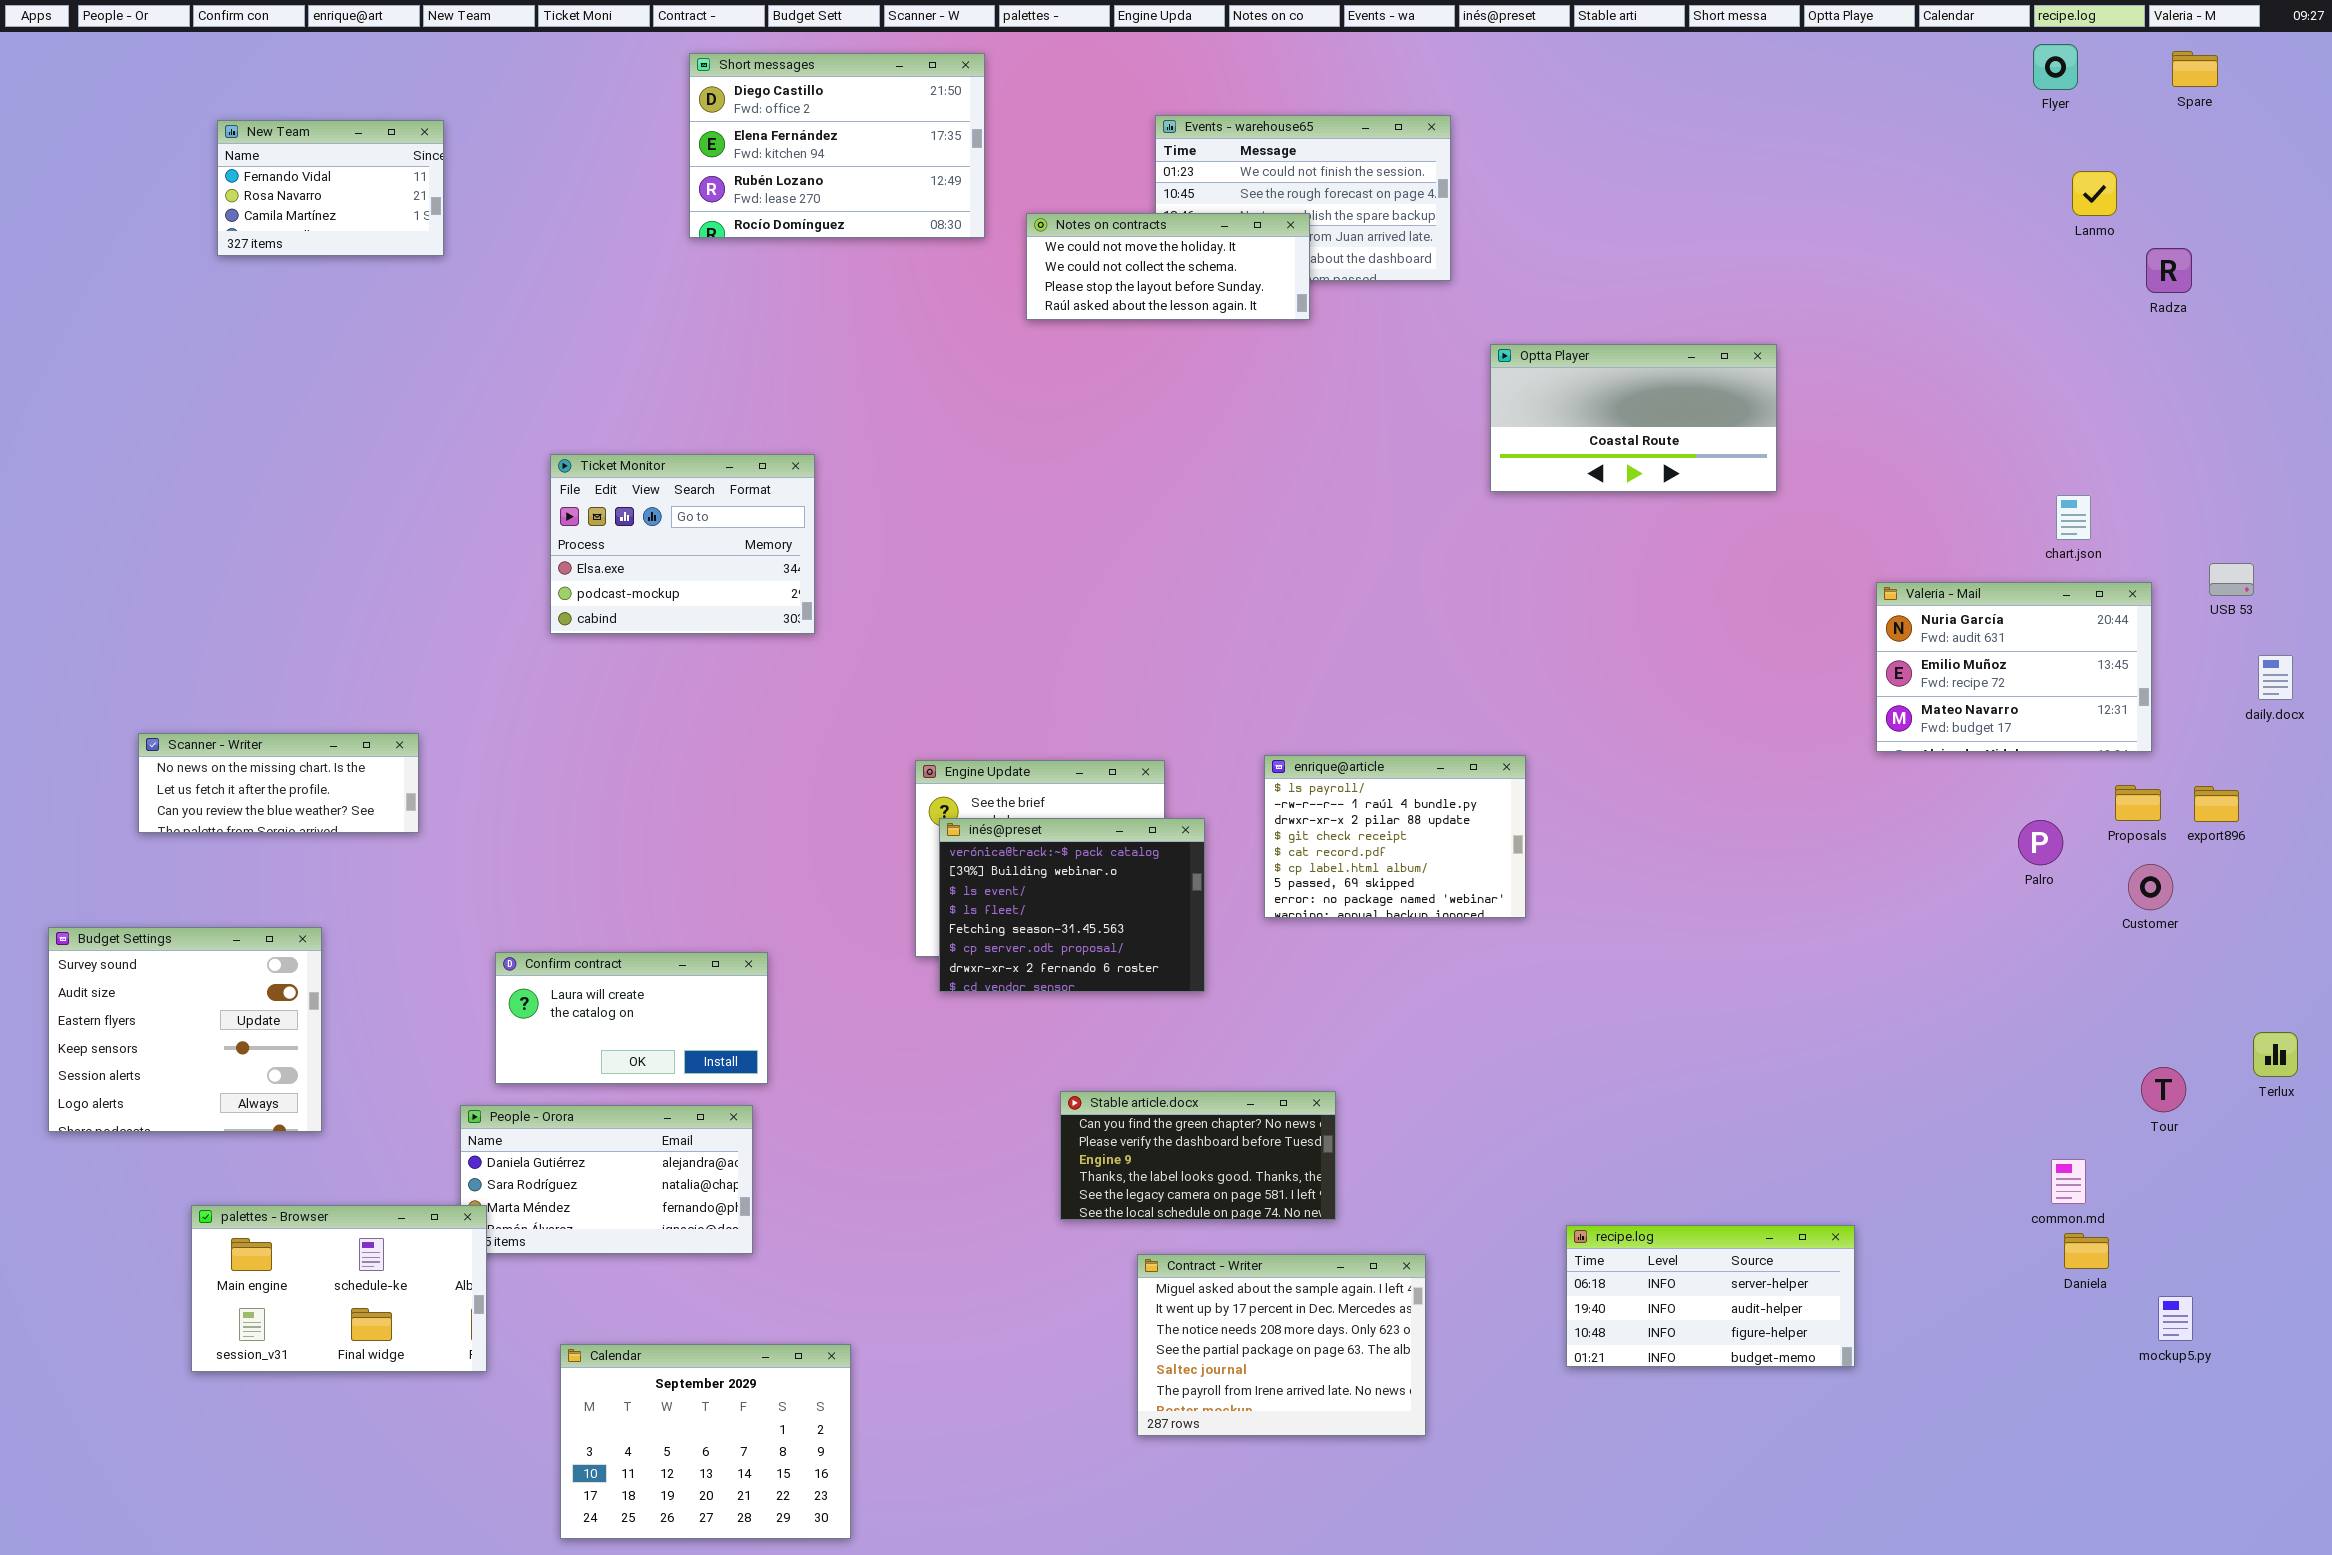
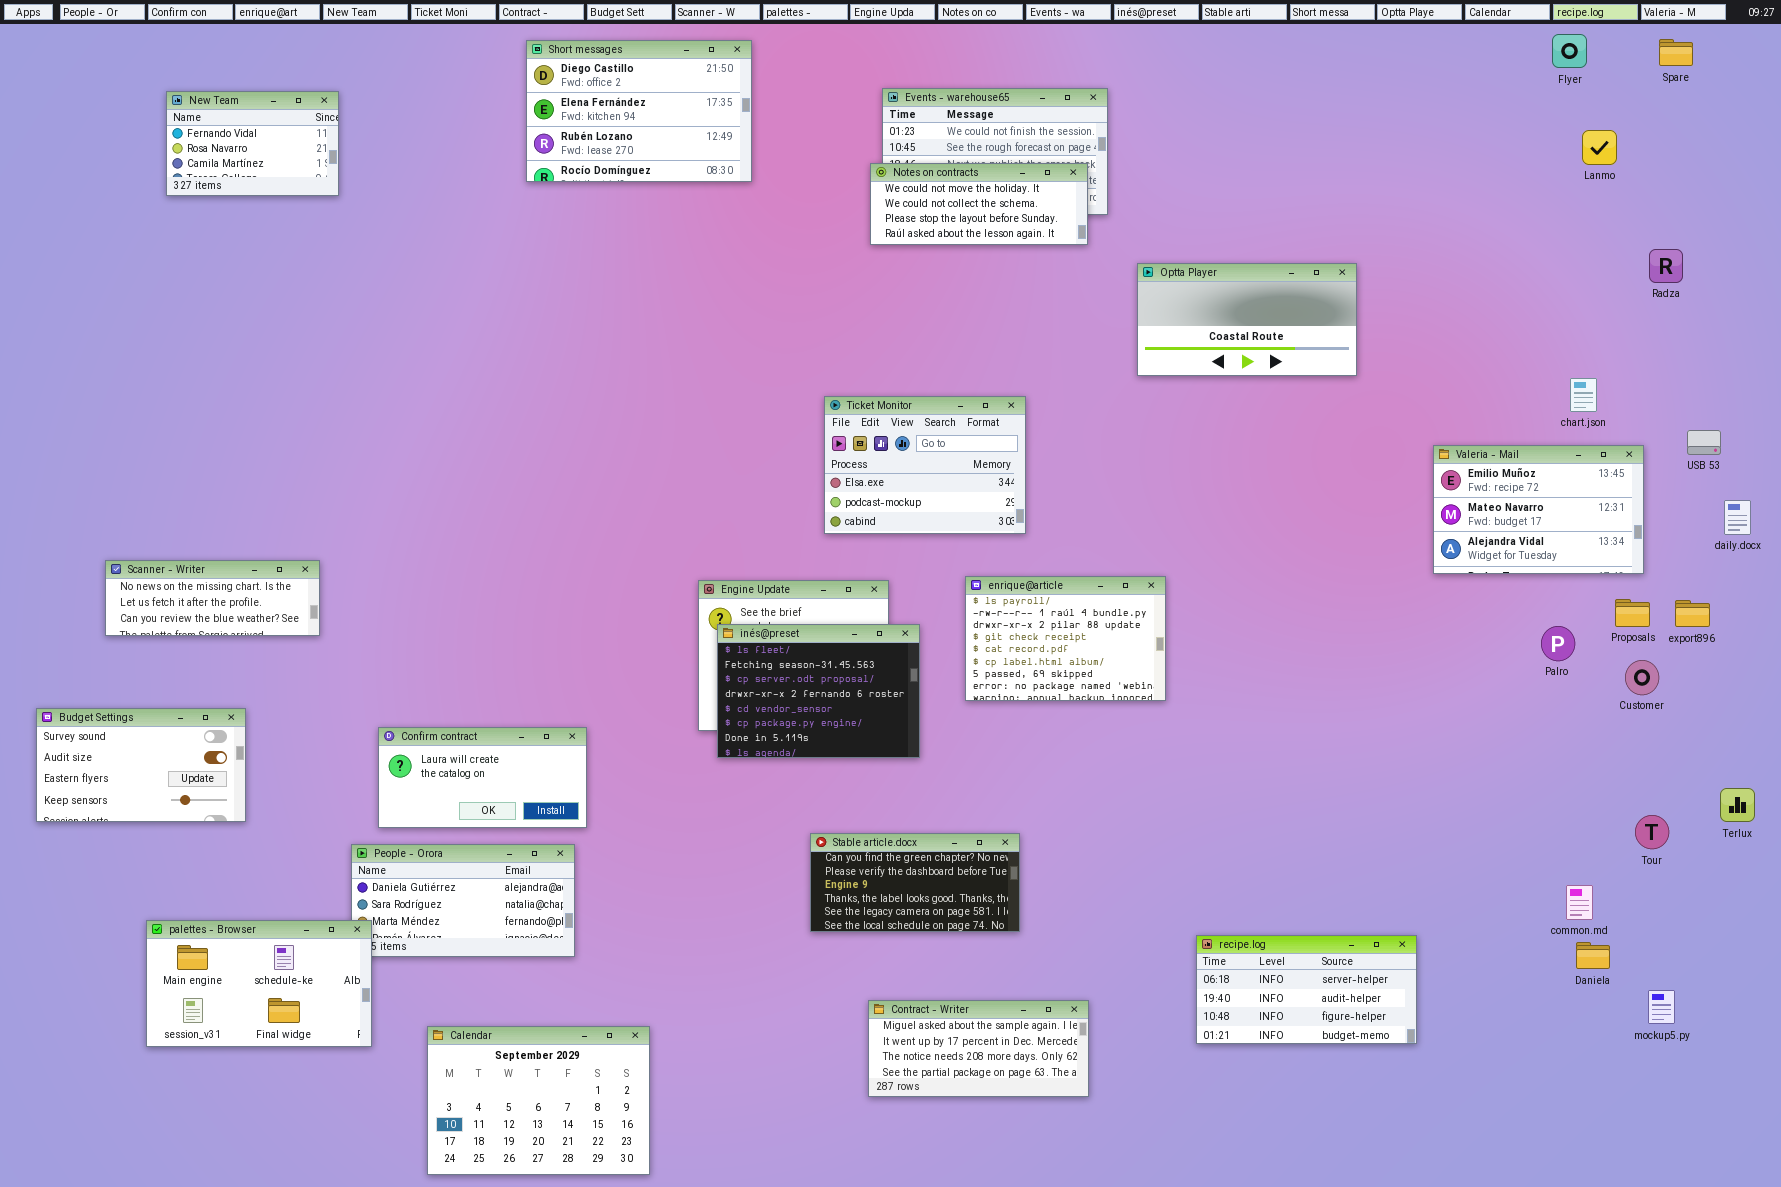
Notes on contracts: [1026,213,1310,320] -> [870,163,1088,245], moved
Radza: [2146,248,2192,293] -> [1649,249,1683,283], moved
Ticket Monitor: [550,454,815,634] -> [824,396,1026,534], moved
Valeria - Mail: [1876,582,2152,752] -> [1433,445,1644,574], scrolled down 1 row
inés@preset: [939,818,1205,992] -> [717,624,920,758], scrolled down 3 rows
Budget Settings: [48,927,322,1132] -> [36,708,246,822], resized
Contract - Writer: [1137,1254,1426,1436] -> [868,1000,1089,1097], resized

